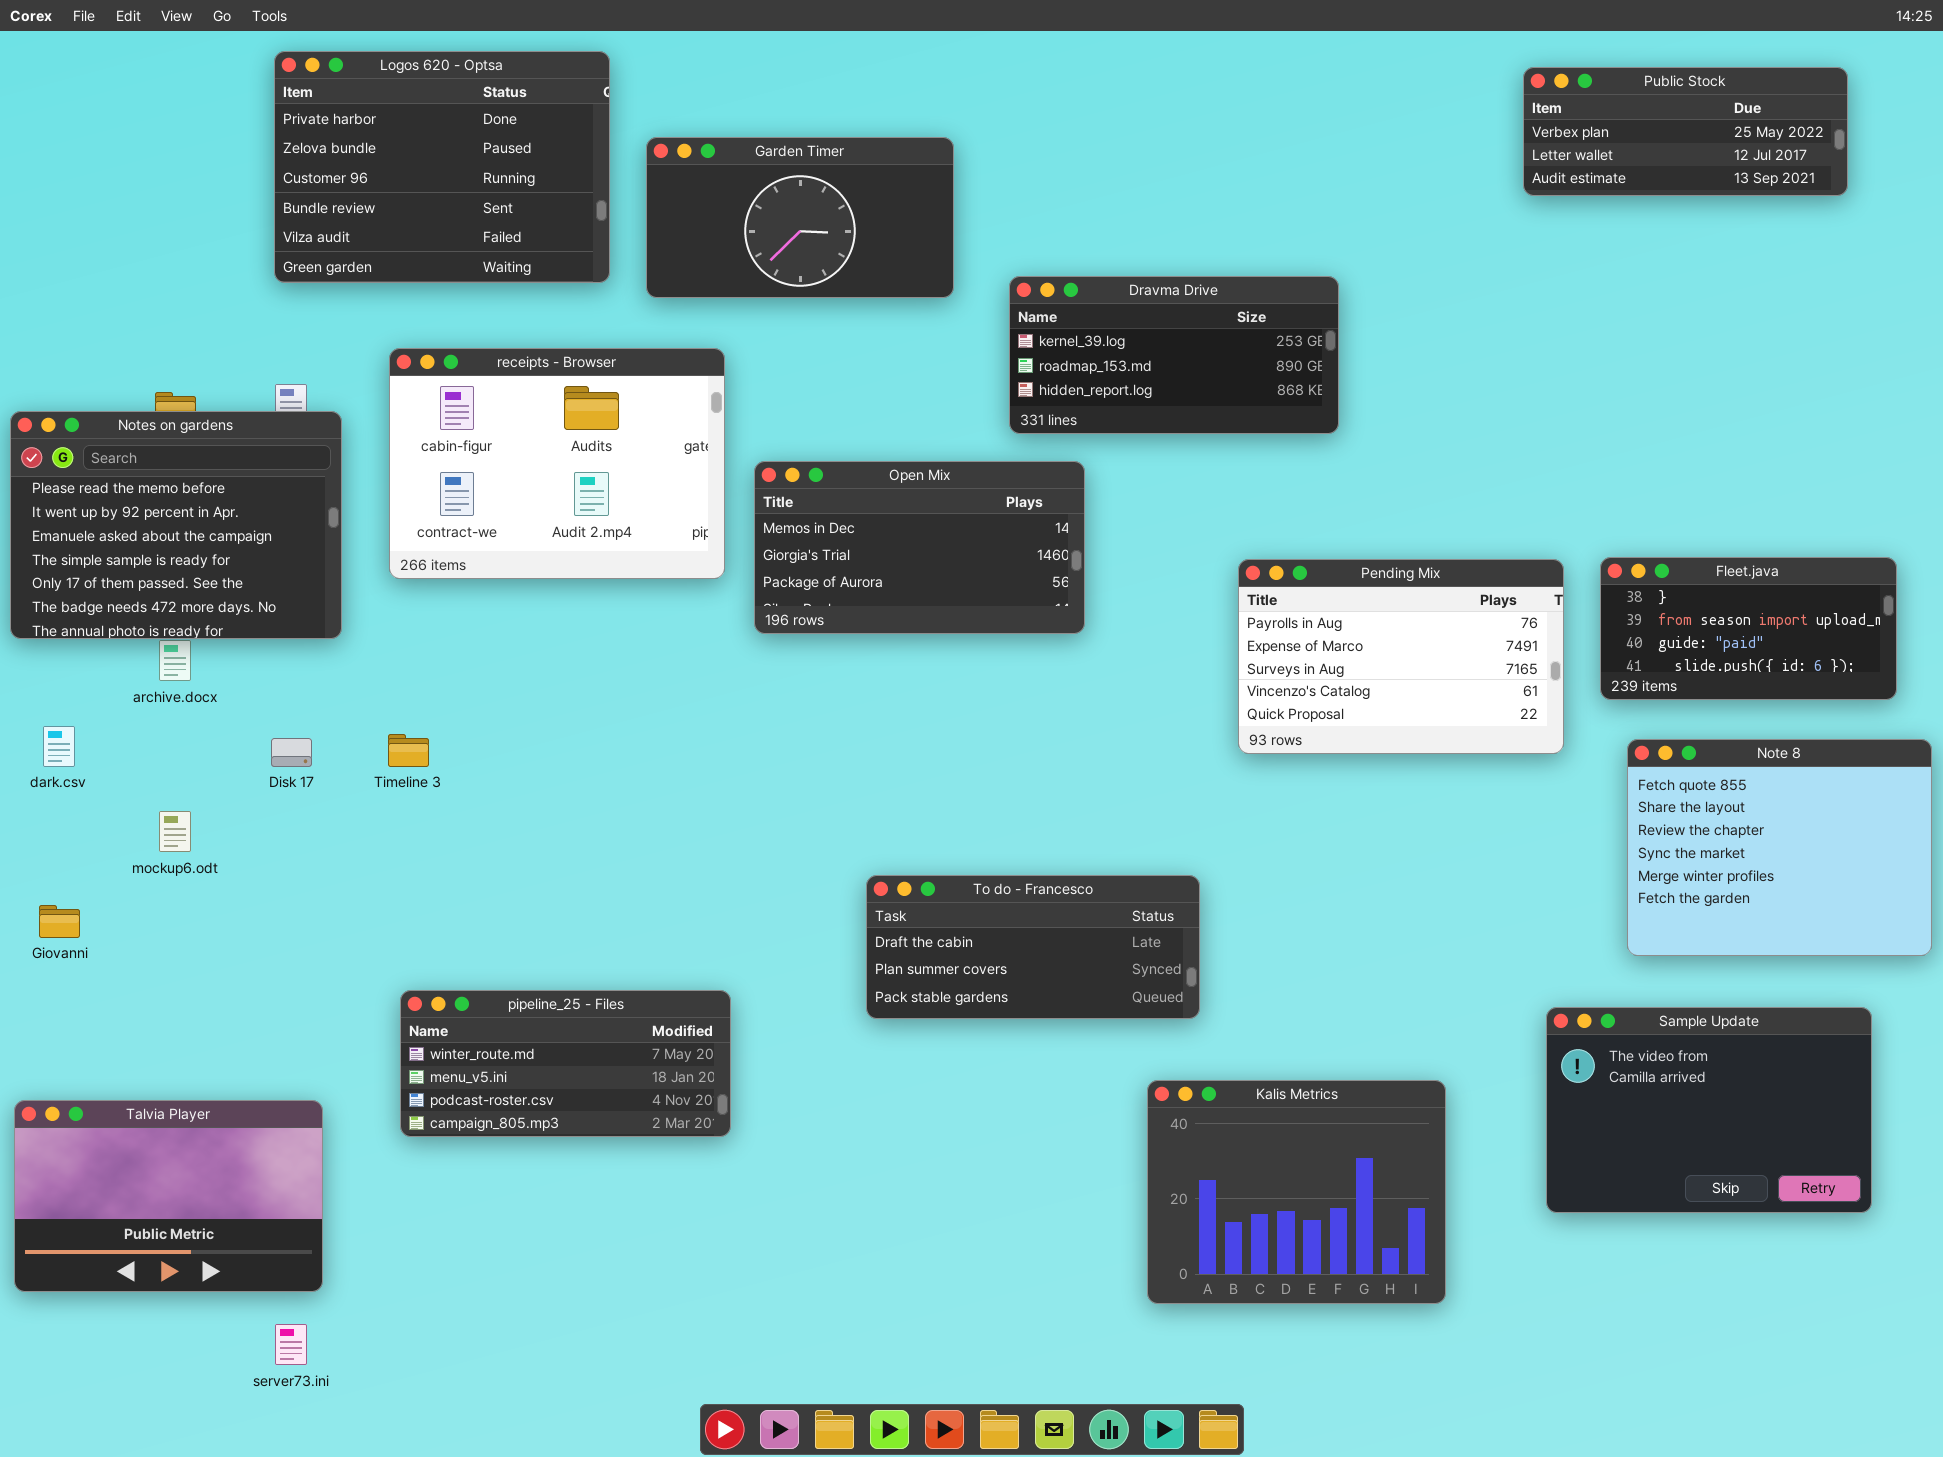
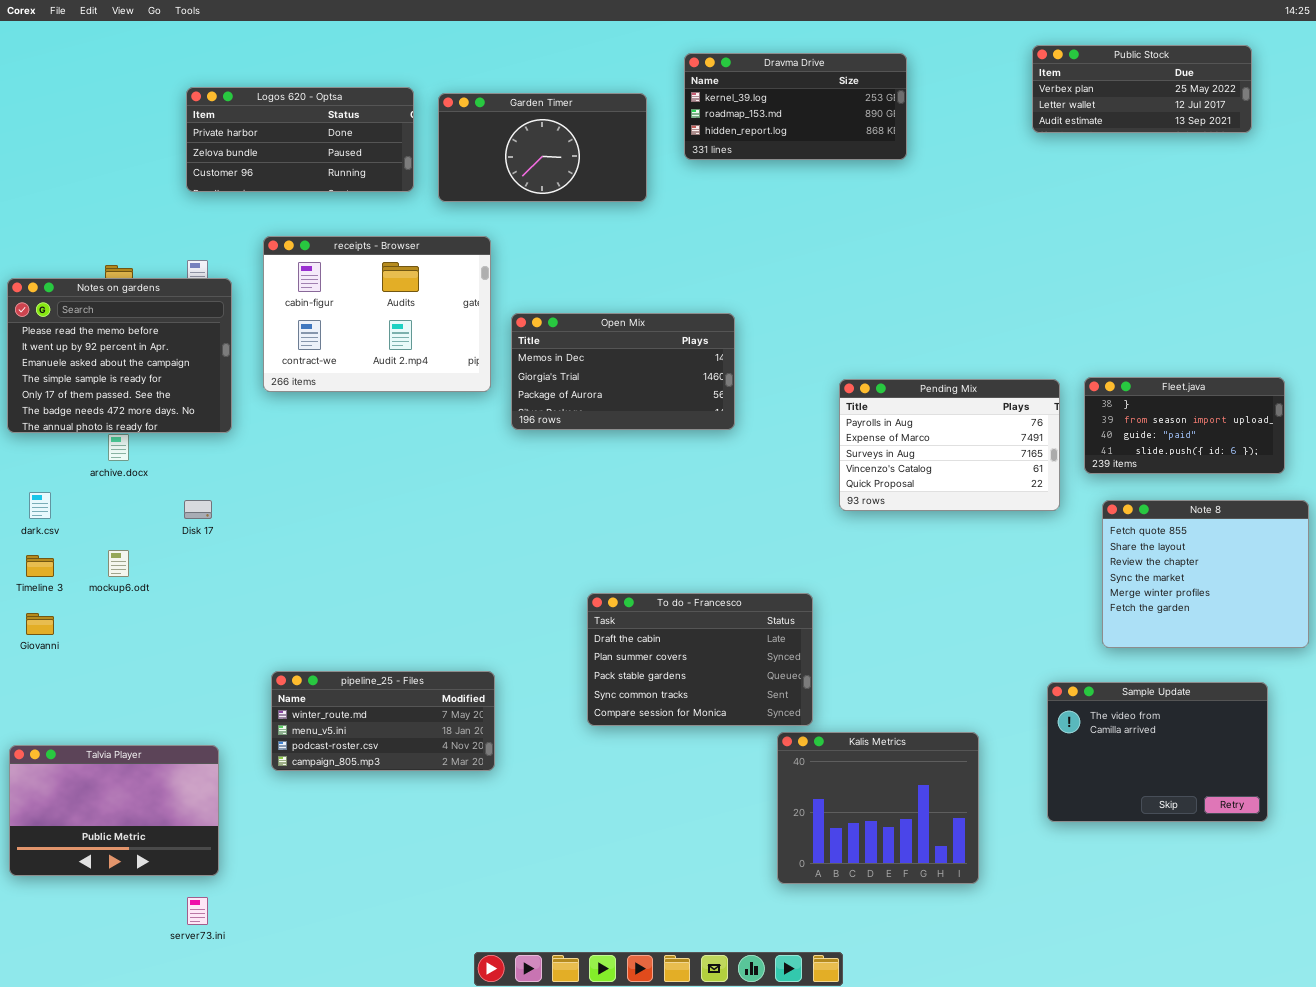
Logos 620 - Optsa: [274,51,610,283] -> [186,87,414,192], resized
Dravma Drive: [1009,276,1339,434] -> [684,53,907,160], moved
Timeline 3: [388,734,429,767] -> [26,555,54,577], moved
To do - Francesco: [866,875,1200,1019] -> [587,593,813,726], resized

